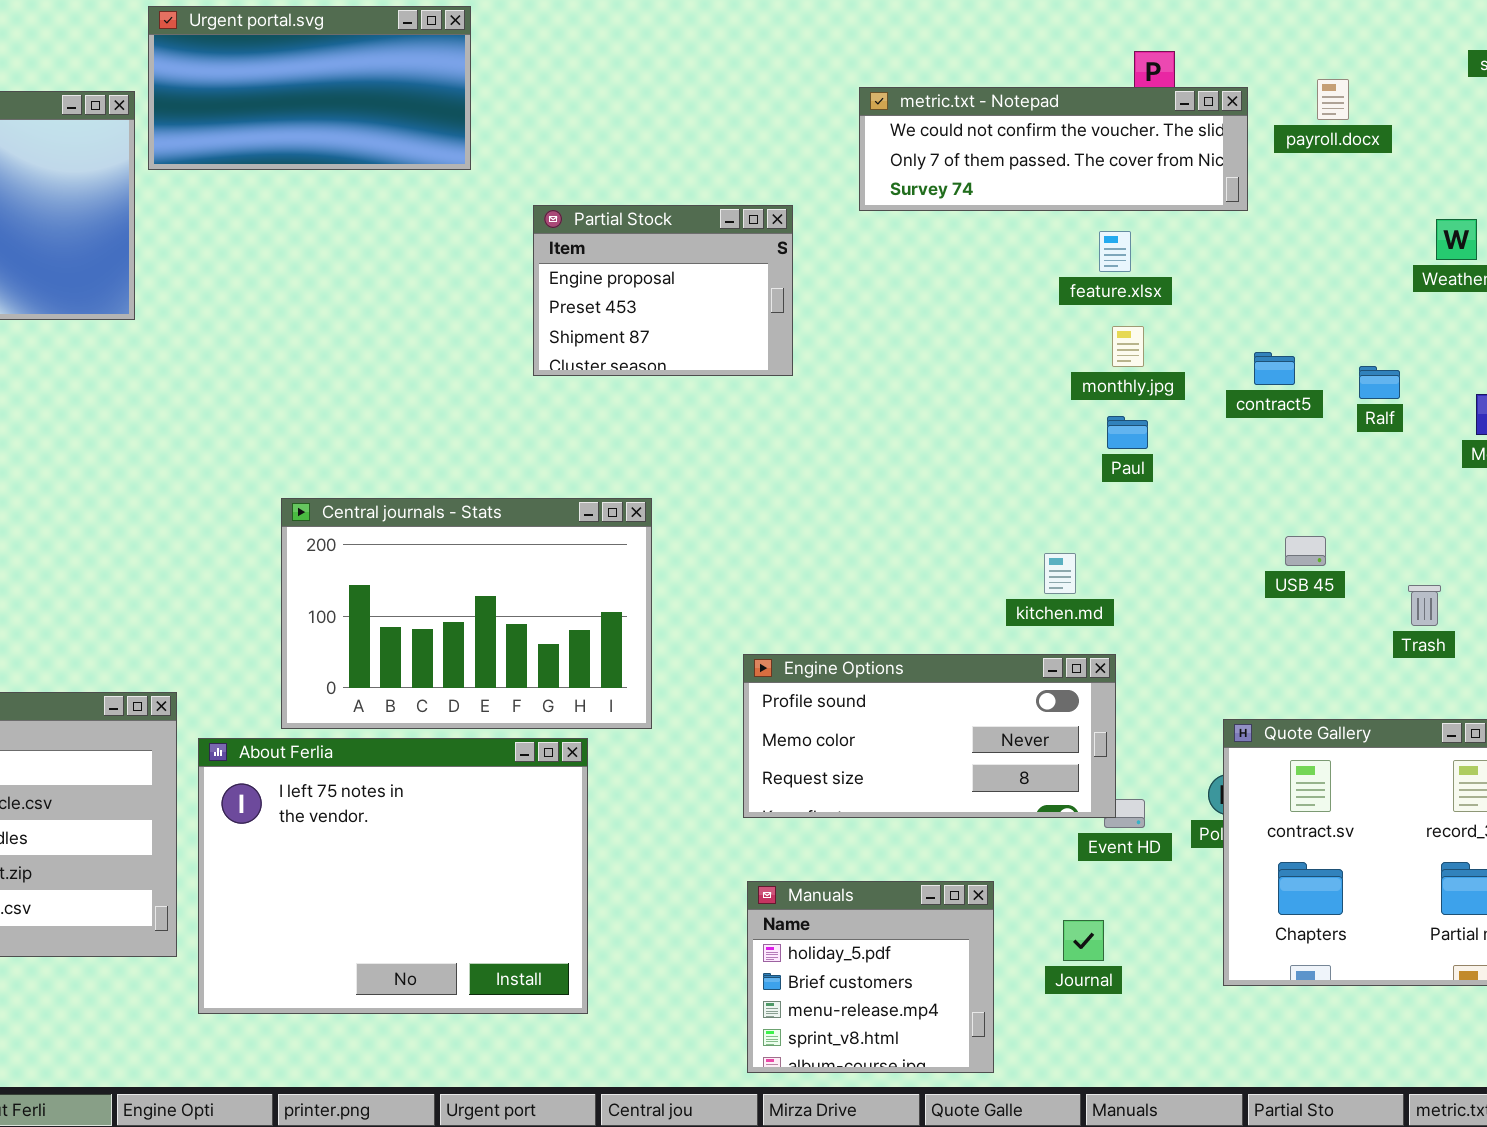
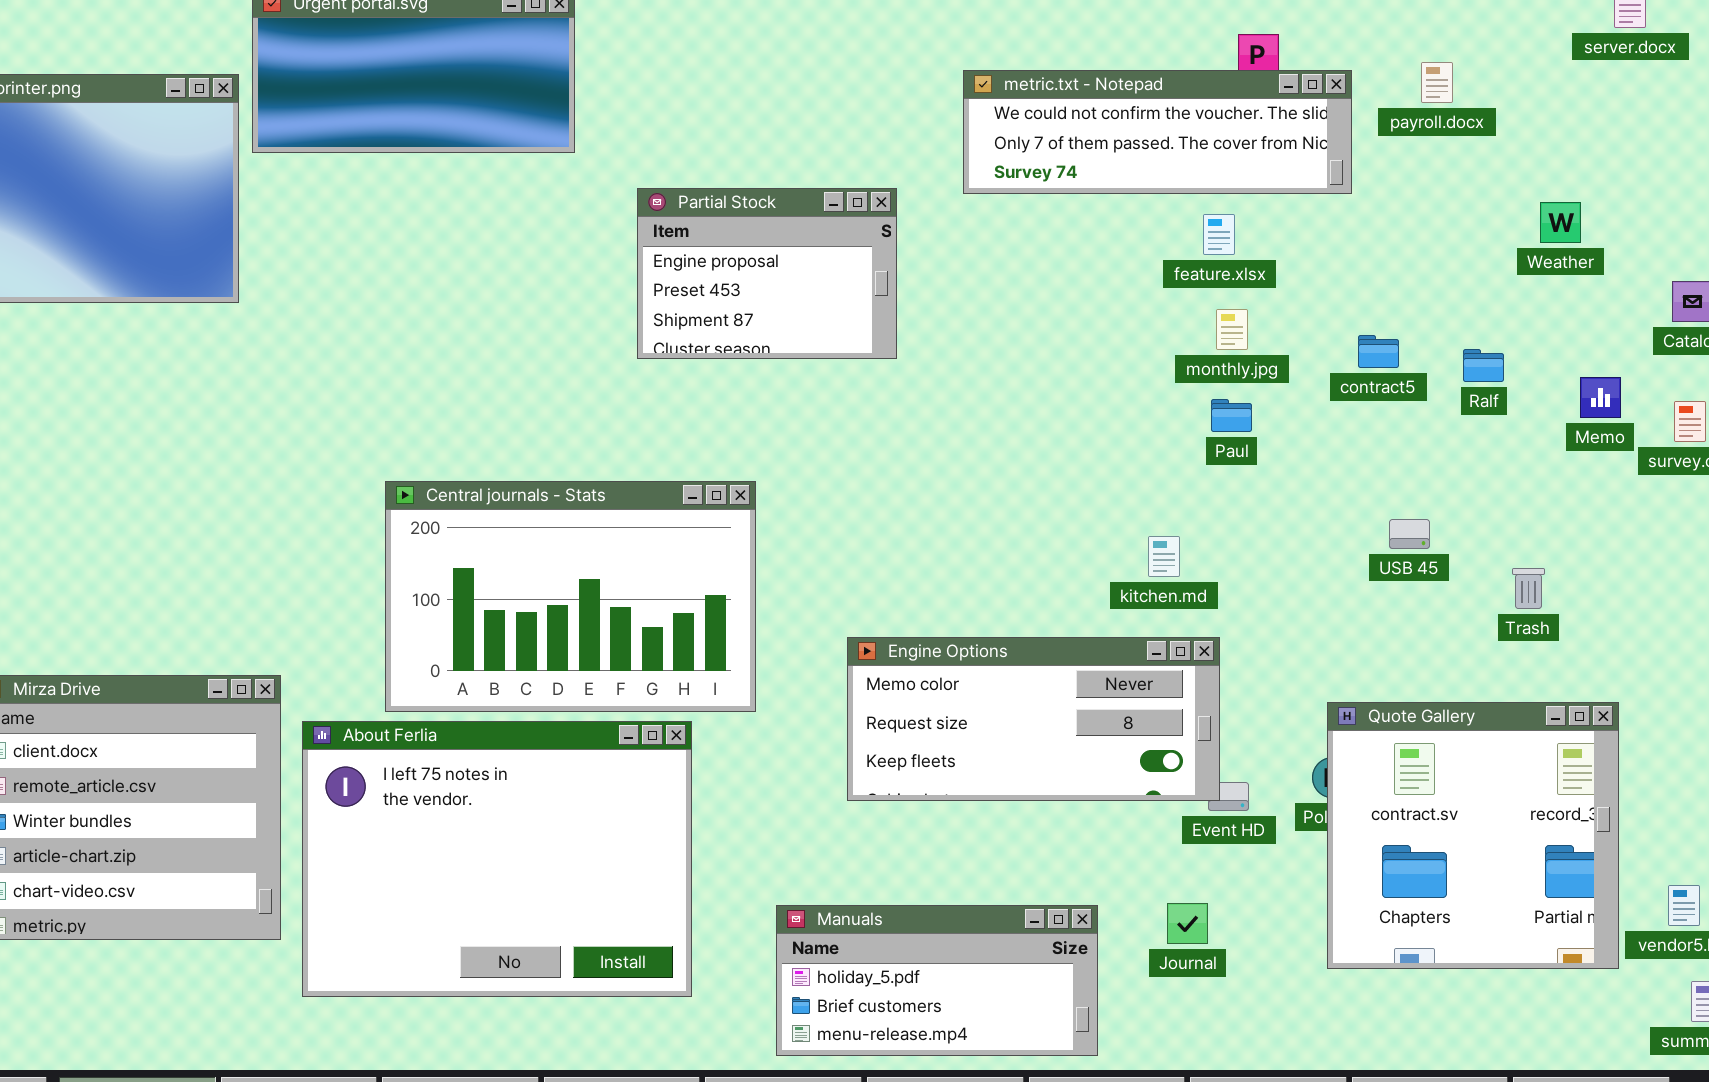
Engine Options: [743,654,1116,818] -> [847,637,1220,801], scrolled down 1 row
Manuals: [747,881,994,1073] -> [776,905,1098,1056], resized

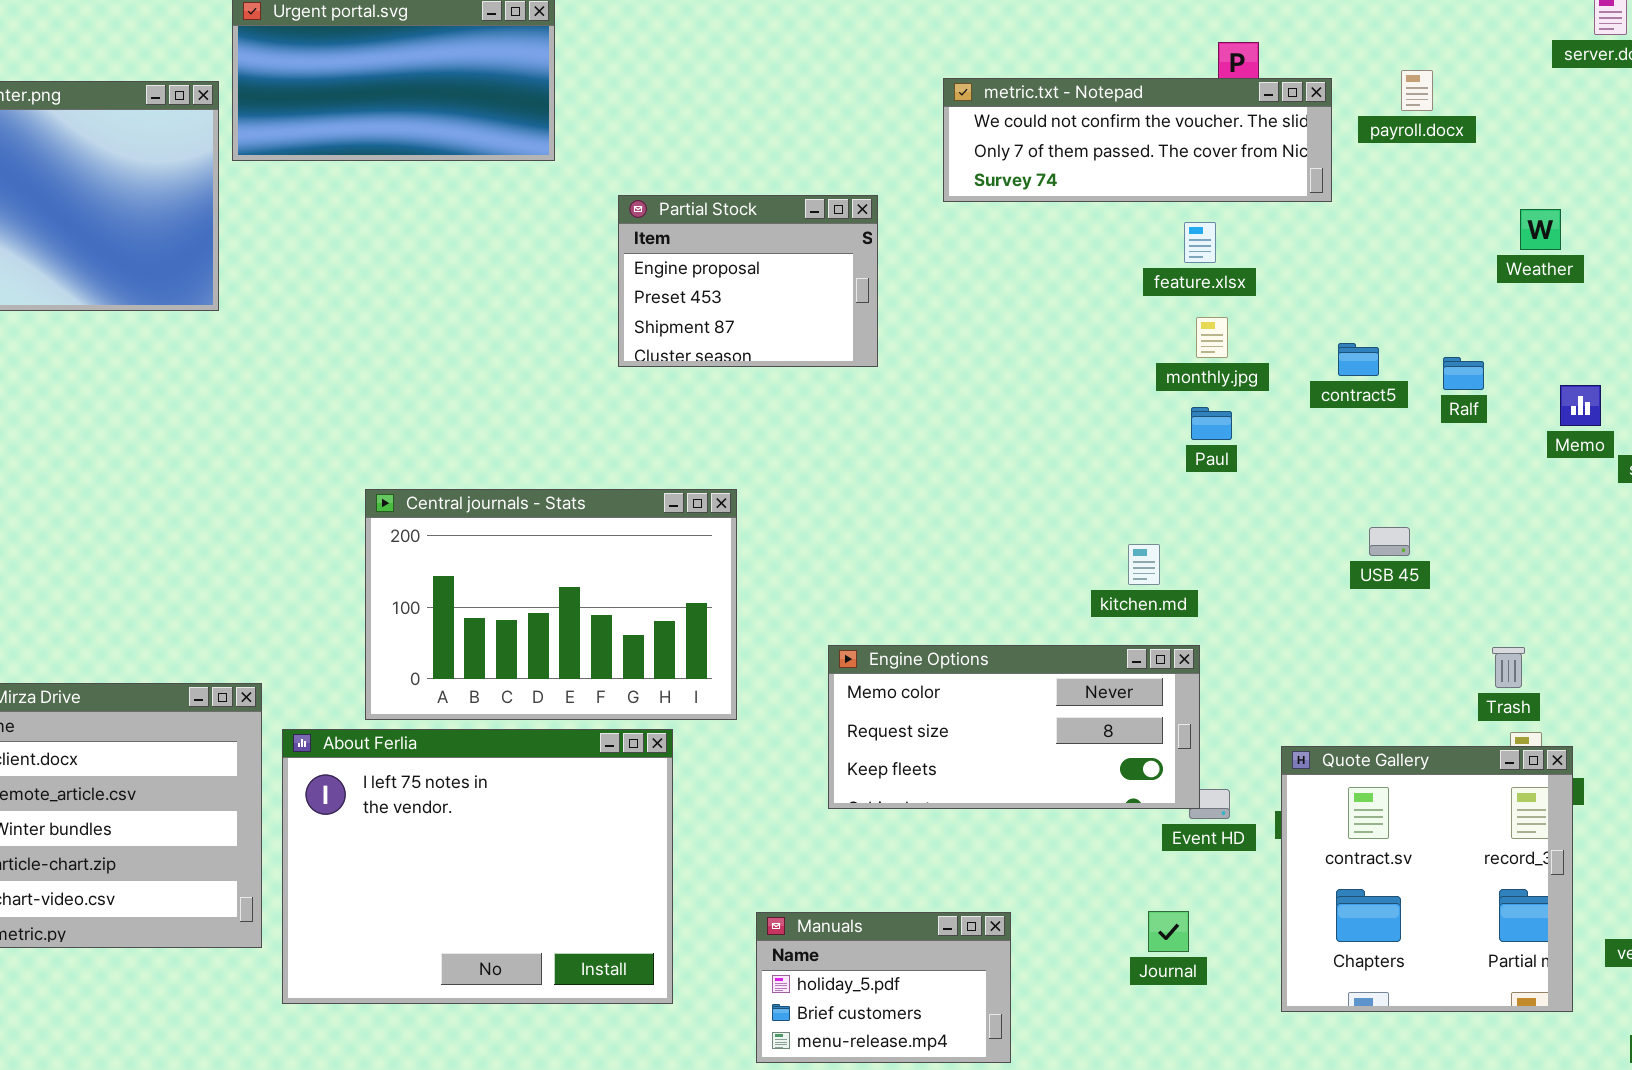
Trash: [1512,568,1545,609] -> [1492,647,1525,688], moved
Quote Gallery: [1327,702,1619,969] -> [1281,746,1573,1012], moved
Manuals: [776,905,1098,1056] -> [756,912,1011,1063], resized

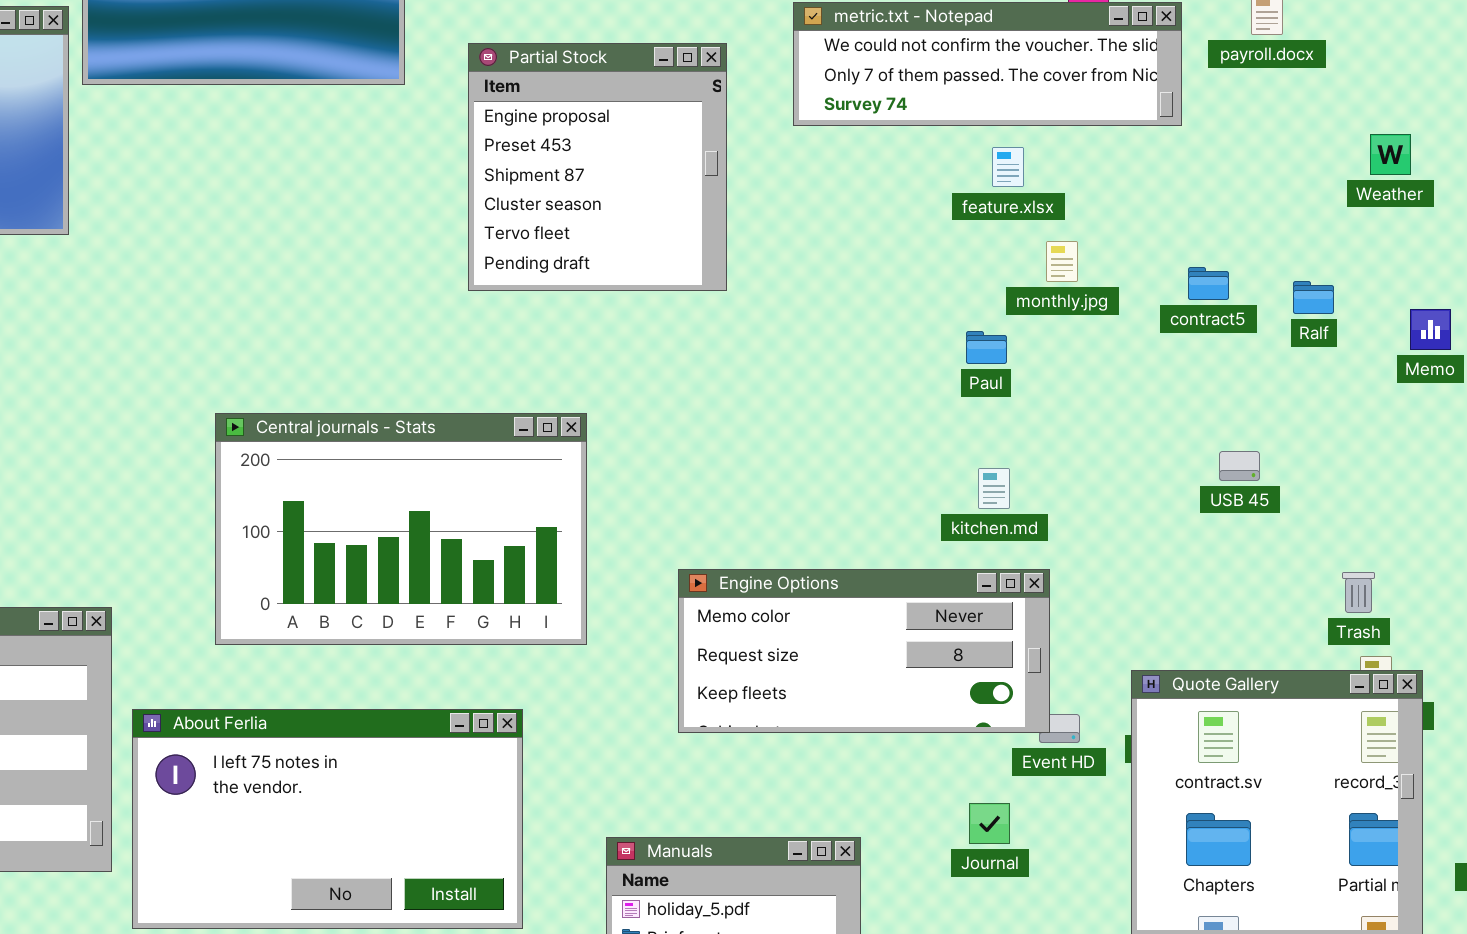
Partial Stock: [618,195,878,367] -> [468,43,727,291], resized
feature.xlsx: [1184,222,1216,263] -> [992,147,1024,187], moved
Paul: [1191,407,1232,440] -> [966,331,1007,364], moved
About Ferlia: [282,729,673,1004] -> [132,709,523,929], resized
Journal: [1148,911,1189,952] -> [969,803,1010,844], moved

